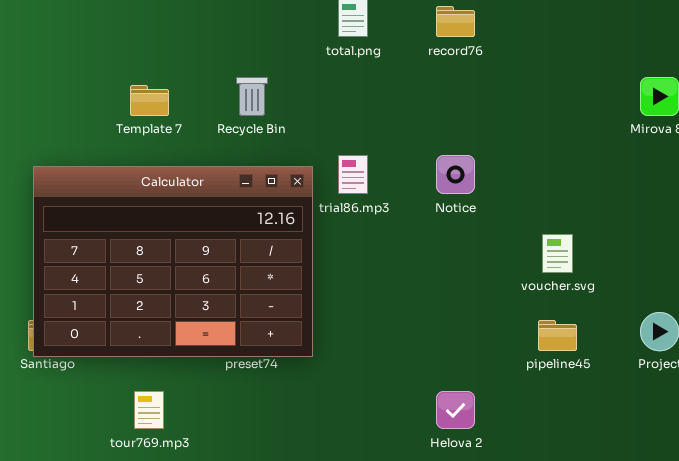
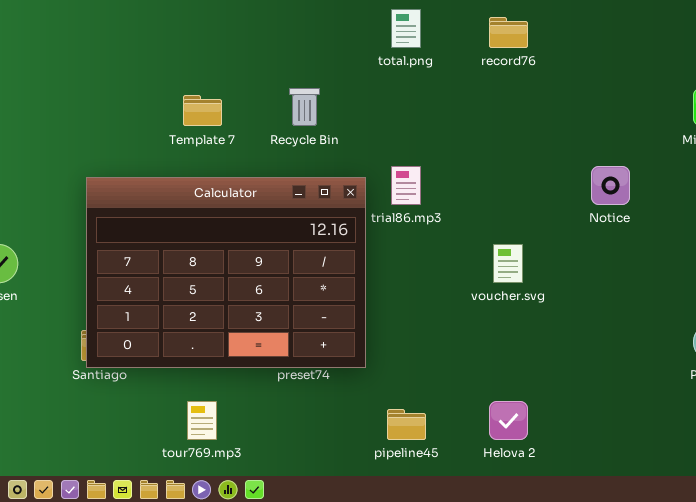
Notice: [436,155,475,194] -> [591,166,630,205], moved
voucher.svg: [542,234,573,273] -> [493,244,523,283], moved
pipeline45: [538,320,577,351] -> [387,409,426,440], moved

